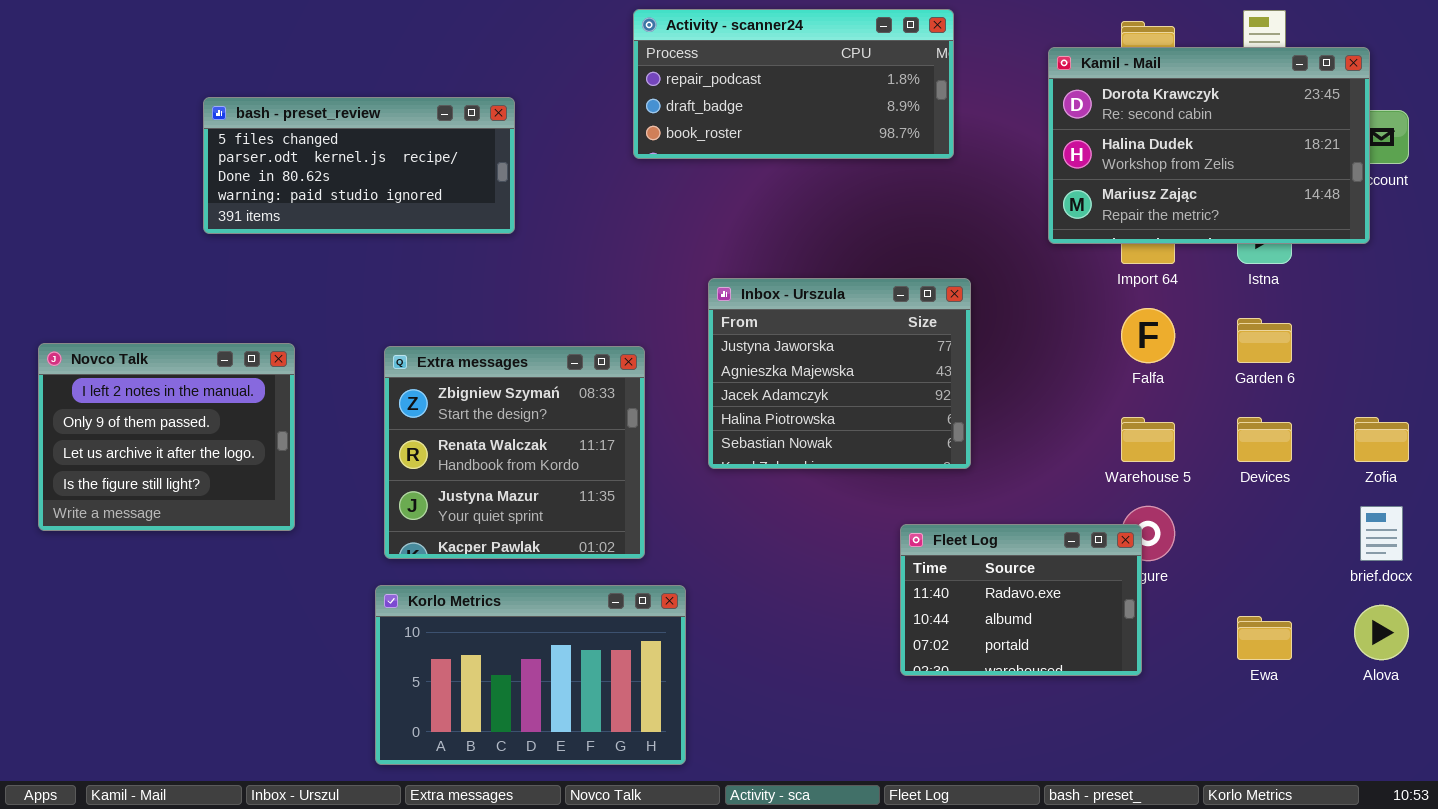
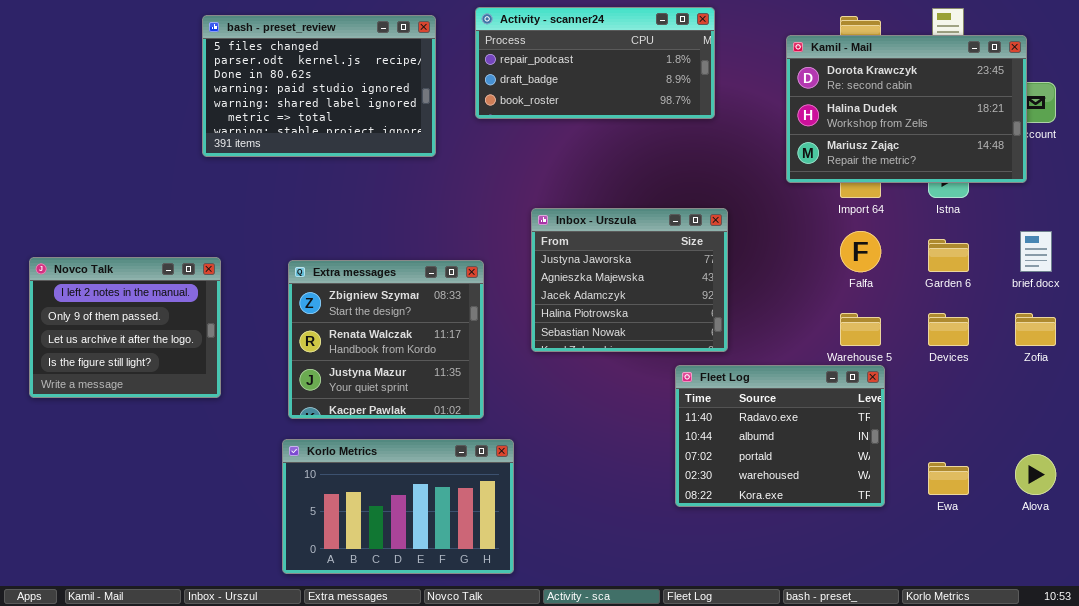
bash - preset_review: [203,97,515,234] -> [202,15,436,157], moved, resized
brief.docx: [1360,506,1403,561] -> [1020,231,1052,272], moved
Fleet Log: [900,524,1142,676] -> [675,365,885,507], resized

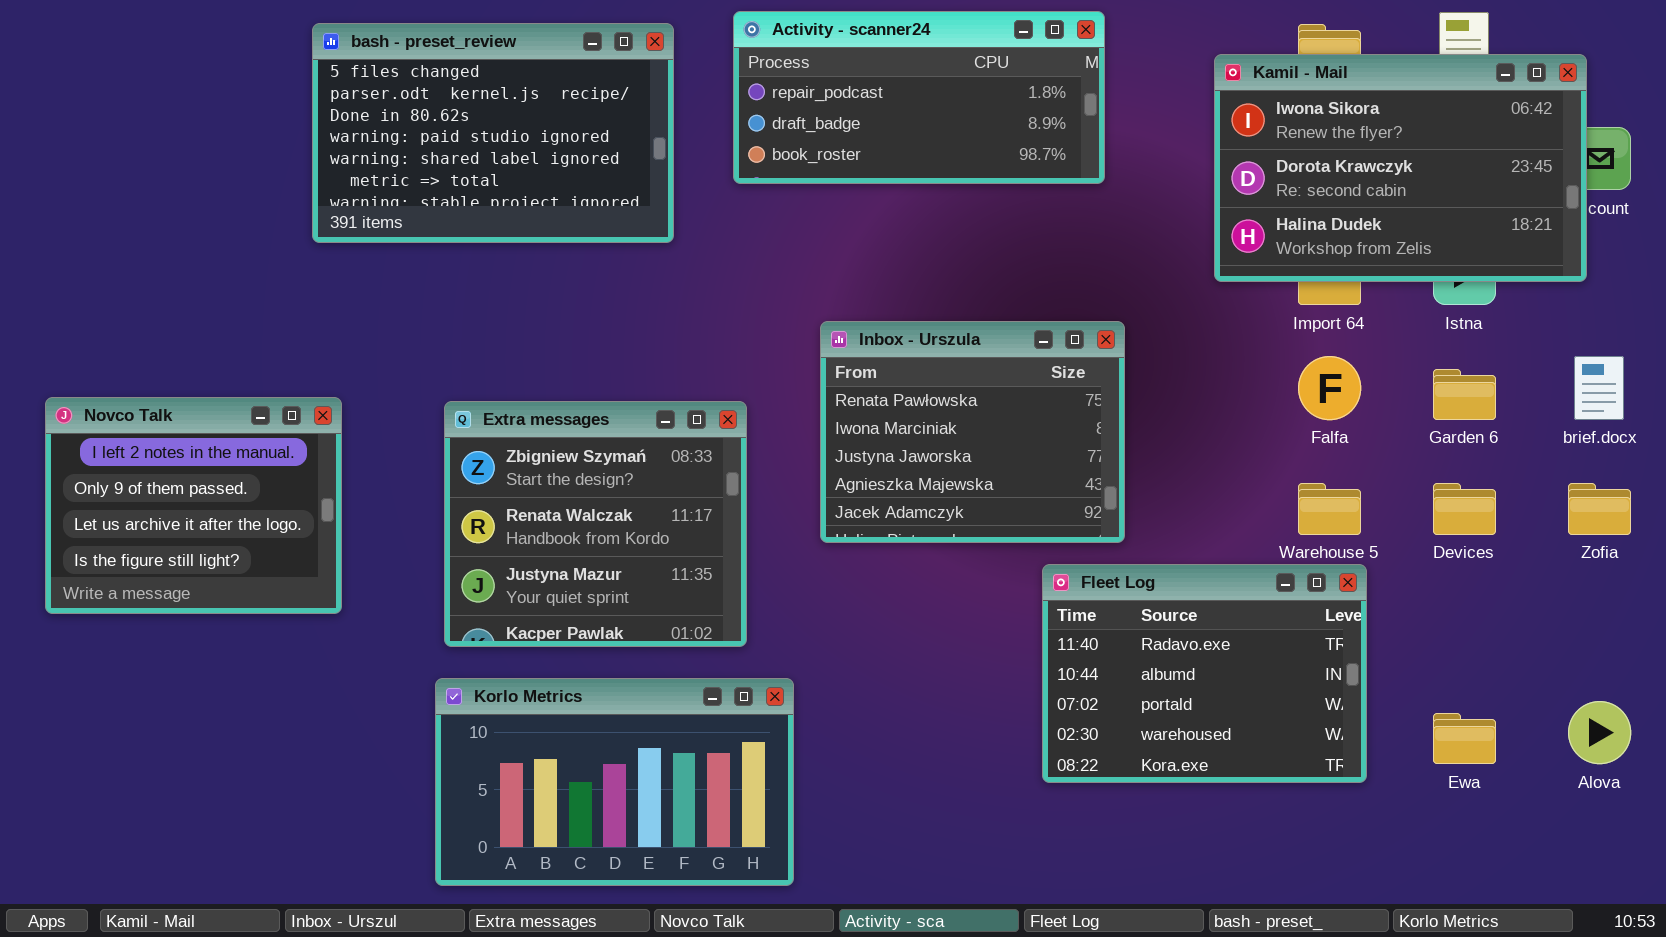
Kamil - Mail: [786,35,1027,183] -> [1214,54,1587,282], scrolled up 1 row
Inbox - Urszula: [531,208,728,352] -> [820,321,1125,543], scrolled up 2 rows

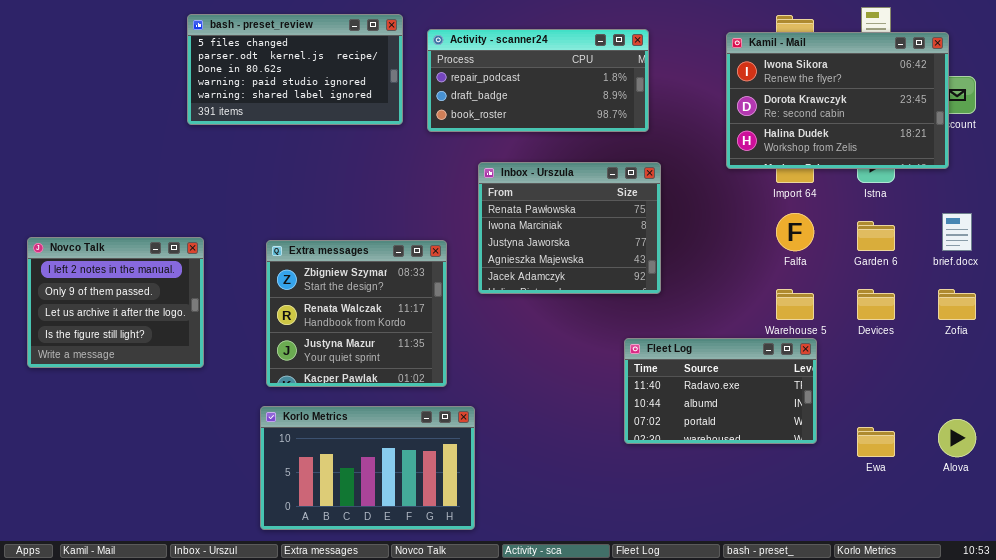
Activity - scanner24: [733,11,1105,184] -> [427,29,649,132], moved
bash - preset_review: [312,23,674,243] -> [187,14,403,125], resized
Inbox - Urszula: [820,321,1125,543] -> [478,162,661,294], moved
Fleet Log: [1042,564,1367,783] -> [624,338,817,444], resized

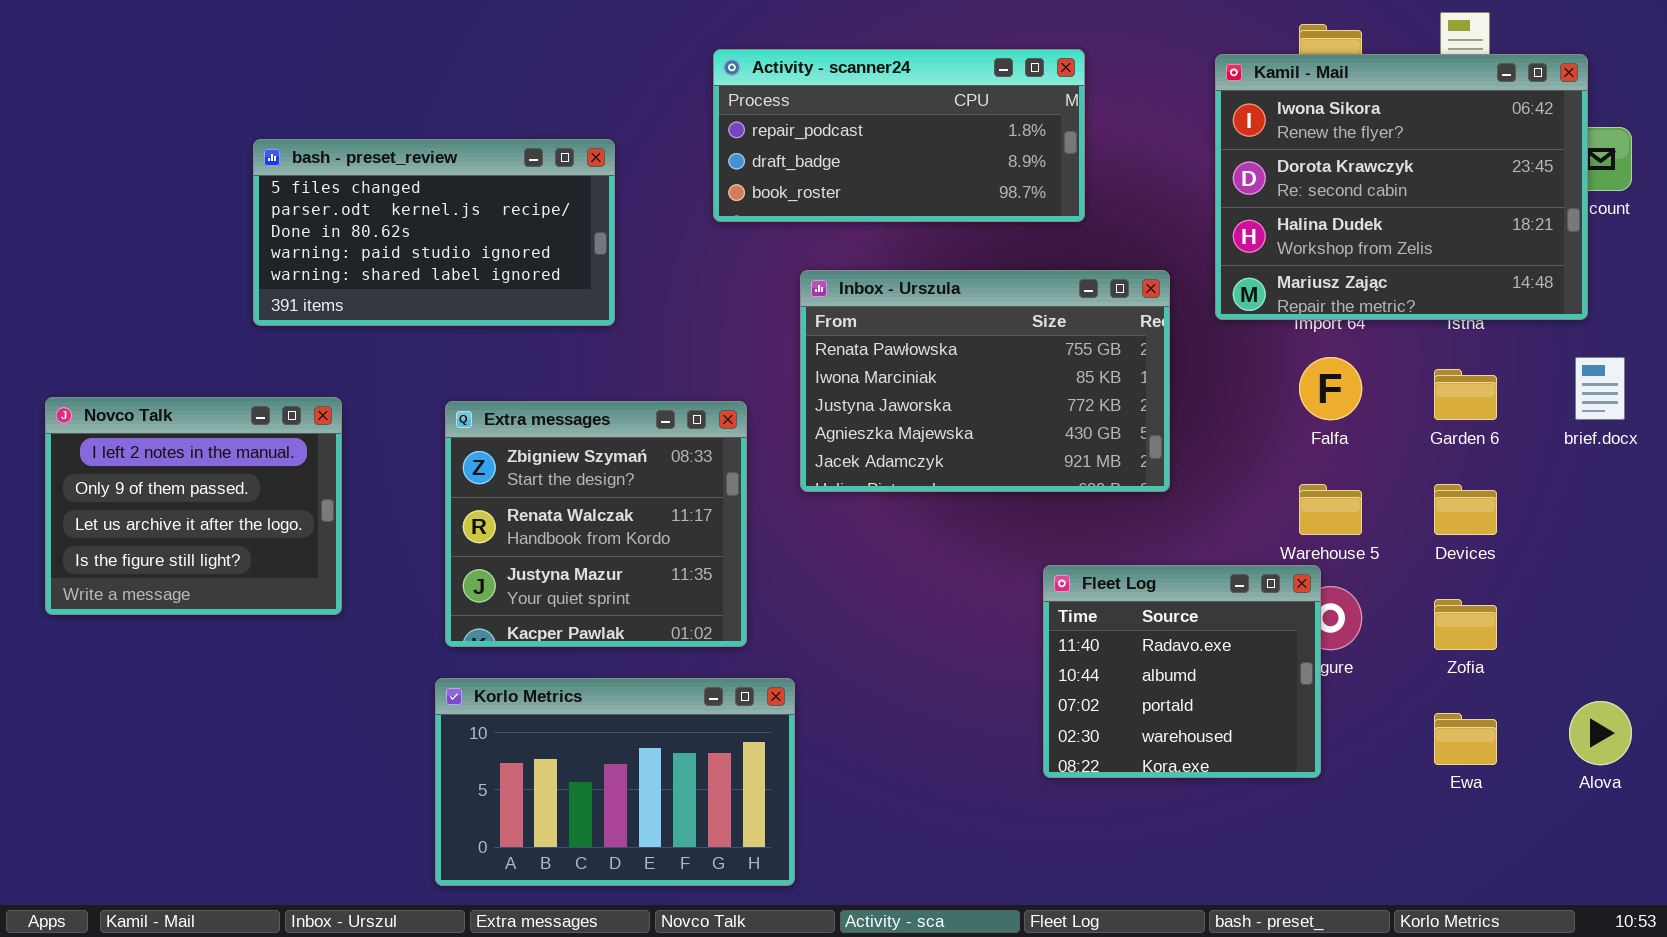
bash - preset_review: [187,14,403,125] -> [253,139,615,326], moved
Kamil - Mail: [726,32,949,169] -> [1215,54,1588,320], resized
Inbox - Urszula: [478,162,661,294] -> [800,270,1170,492], resized
Zofia: [938,289,976,320] -> [1434,599,1497,650], moved
Fleet Log: [624,338,817,444] -> [1043,565,1321,778], resized

